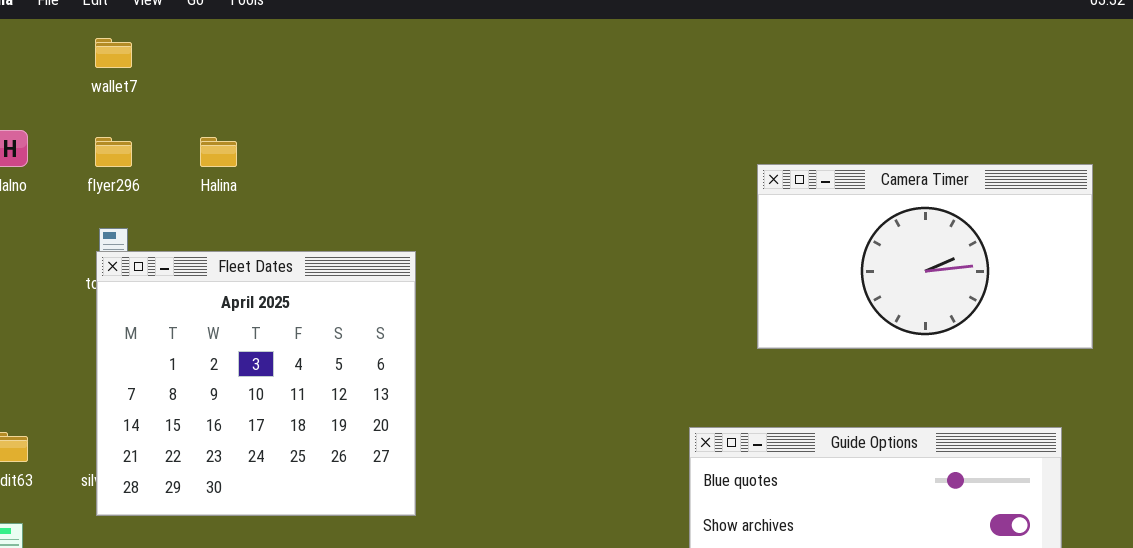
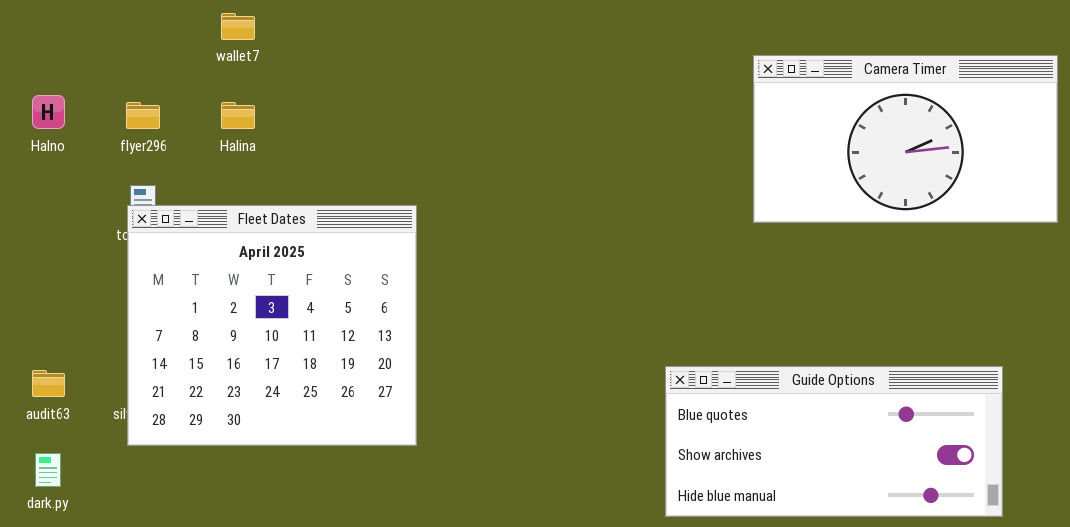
wallet7: [95,38,132,68] -> [221,13,255,40], moved
Camera Timer: [757,164,1093,349] -> [753,55,1058,223], moved

